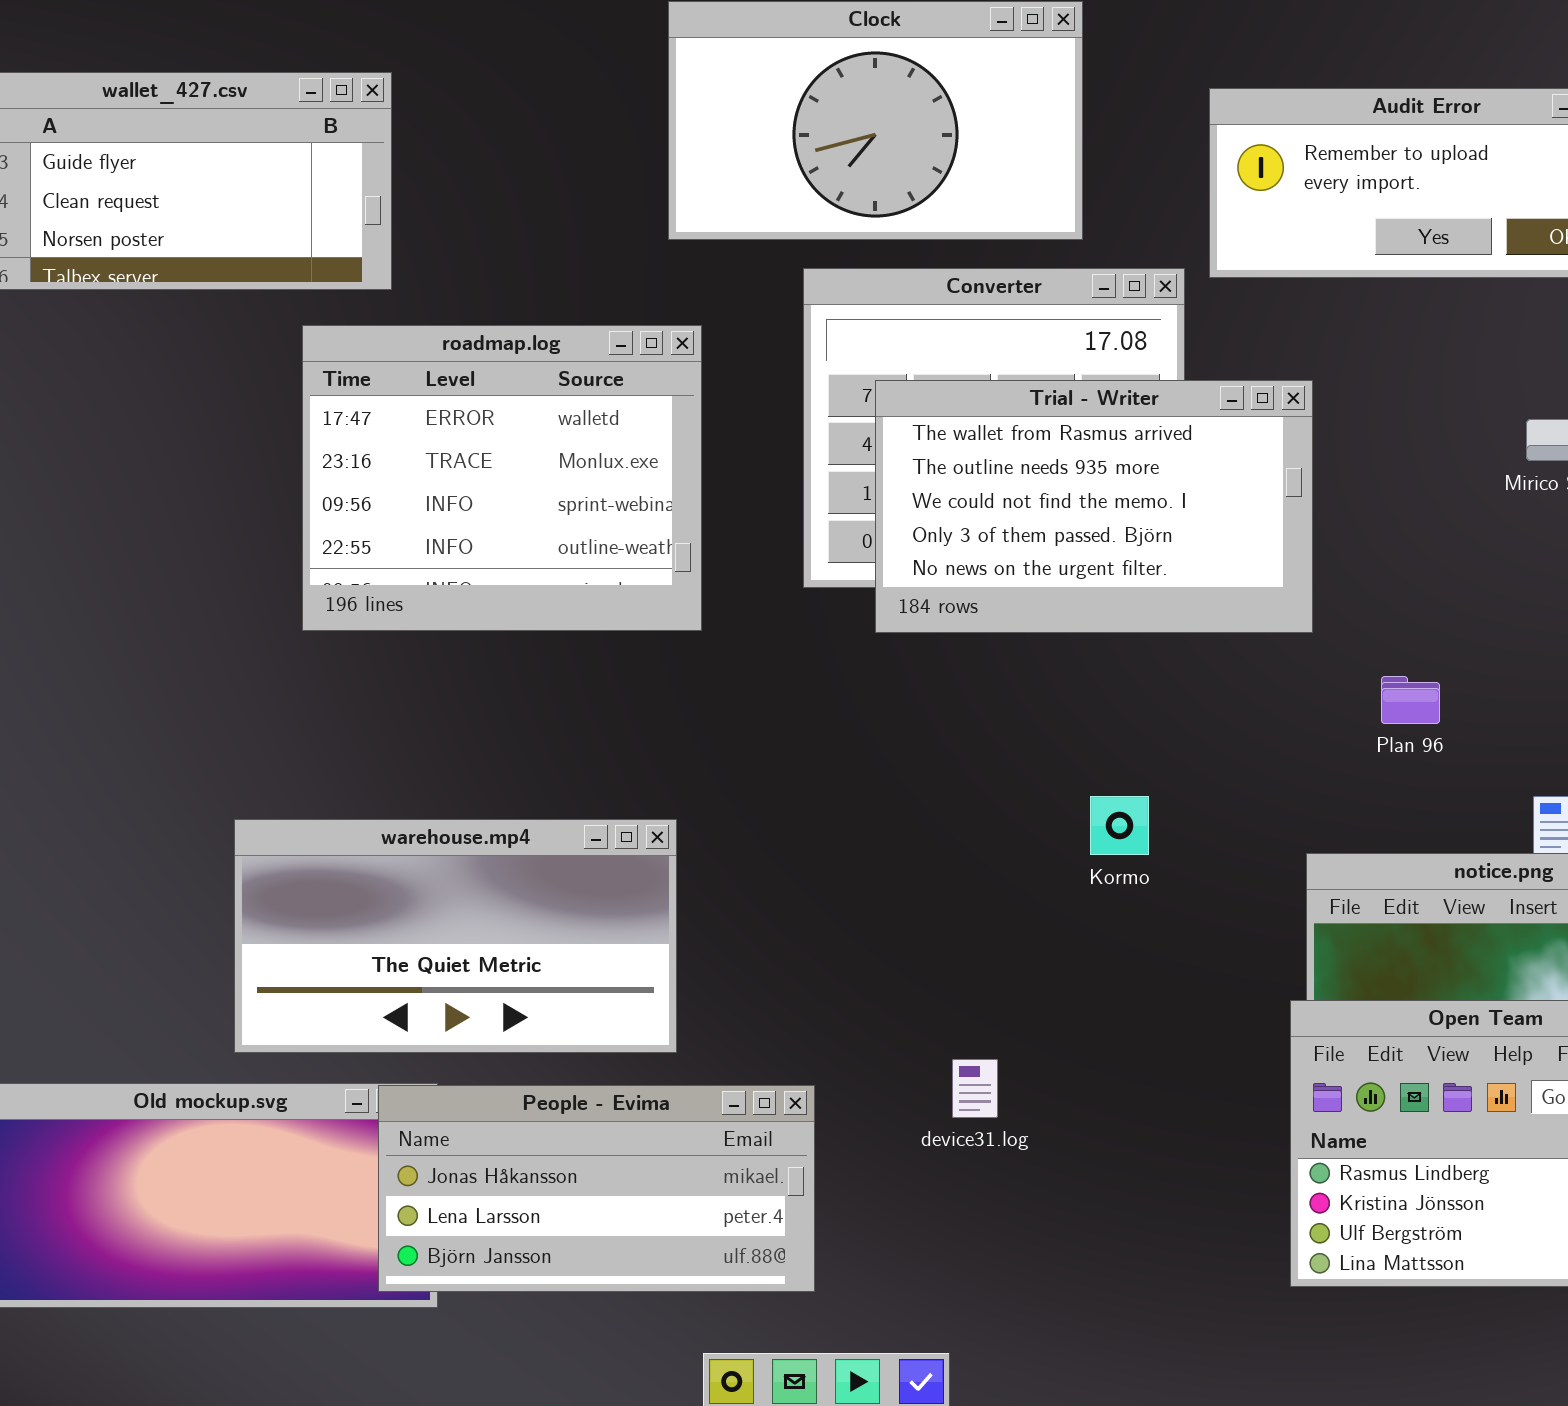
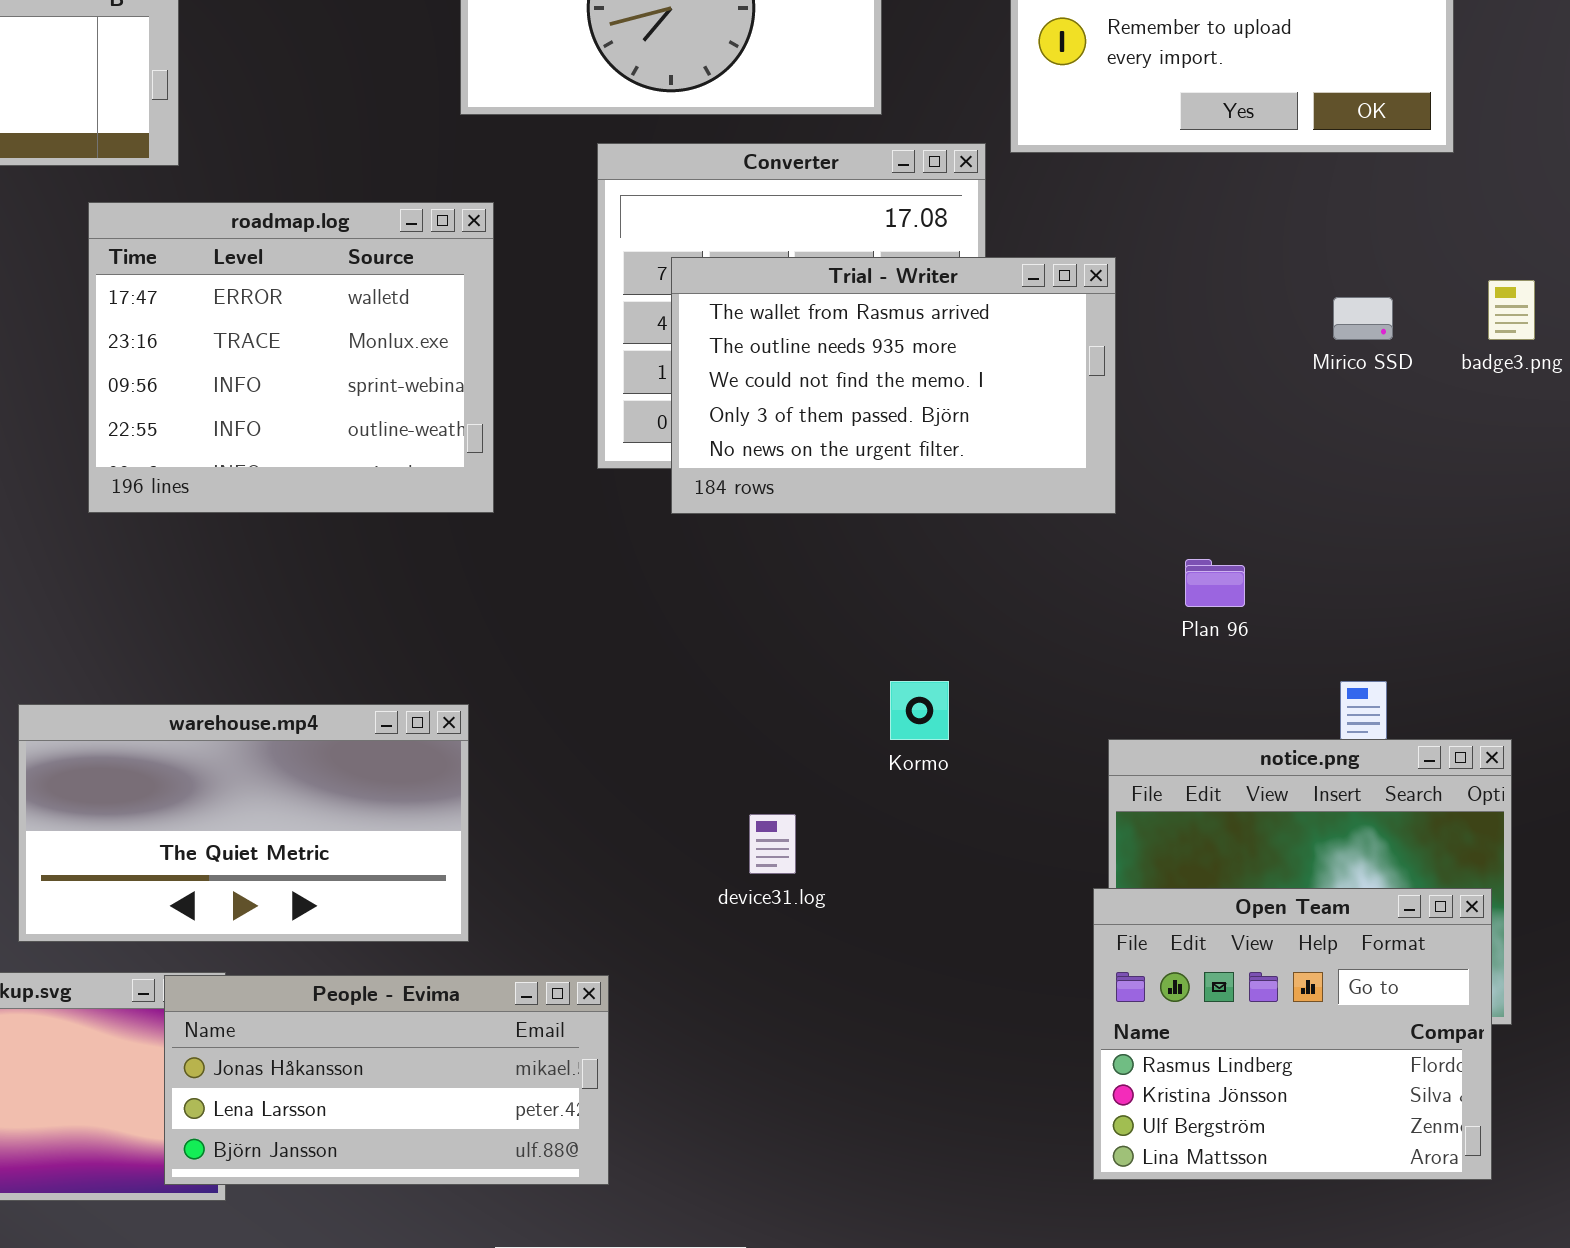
device31.log: [952,1059,998,1118] -> [749,814,796,874], moved

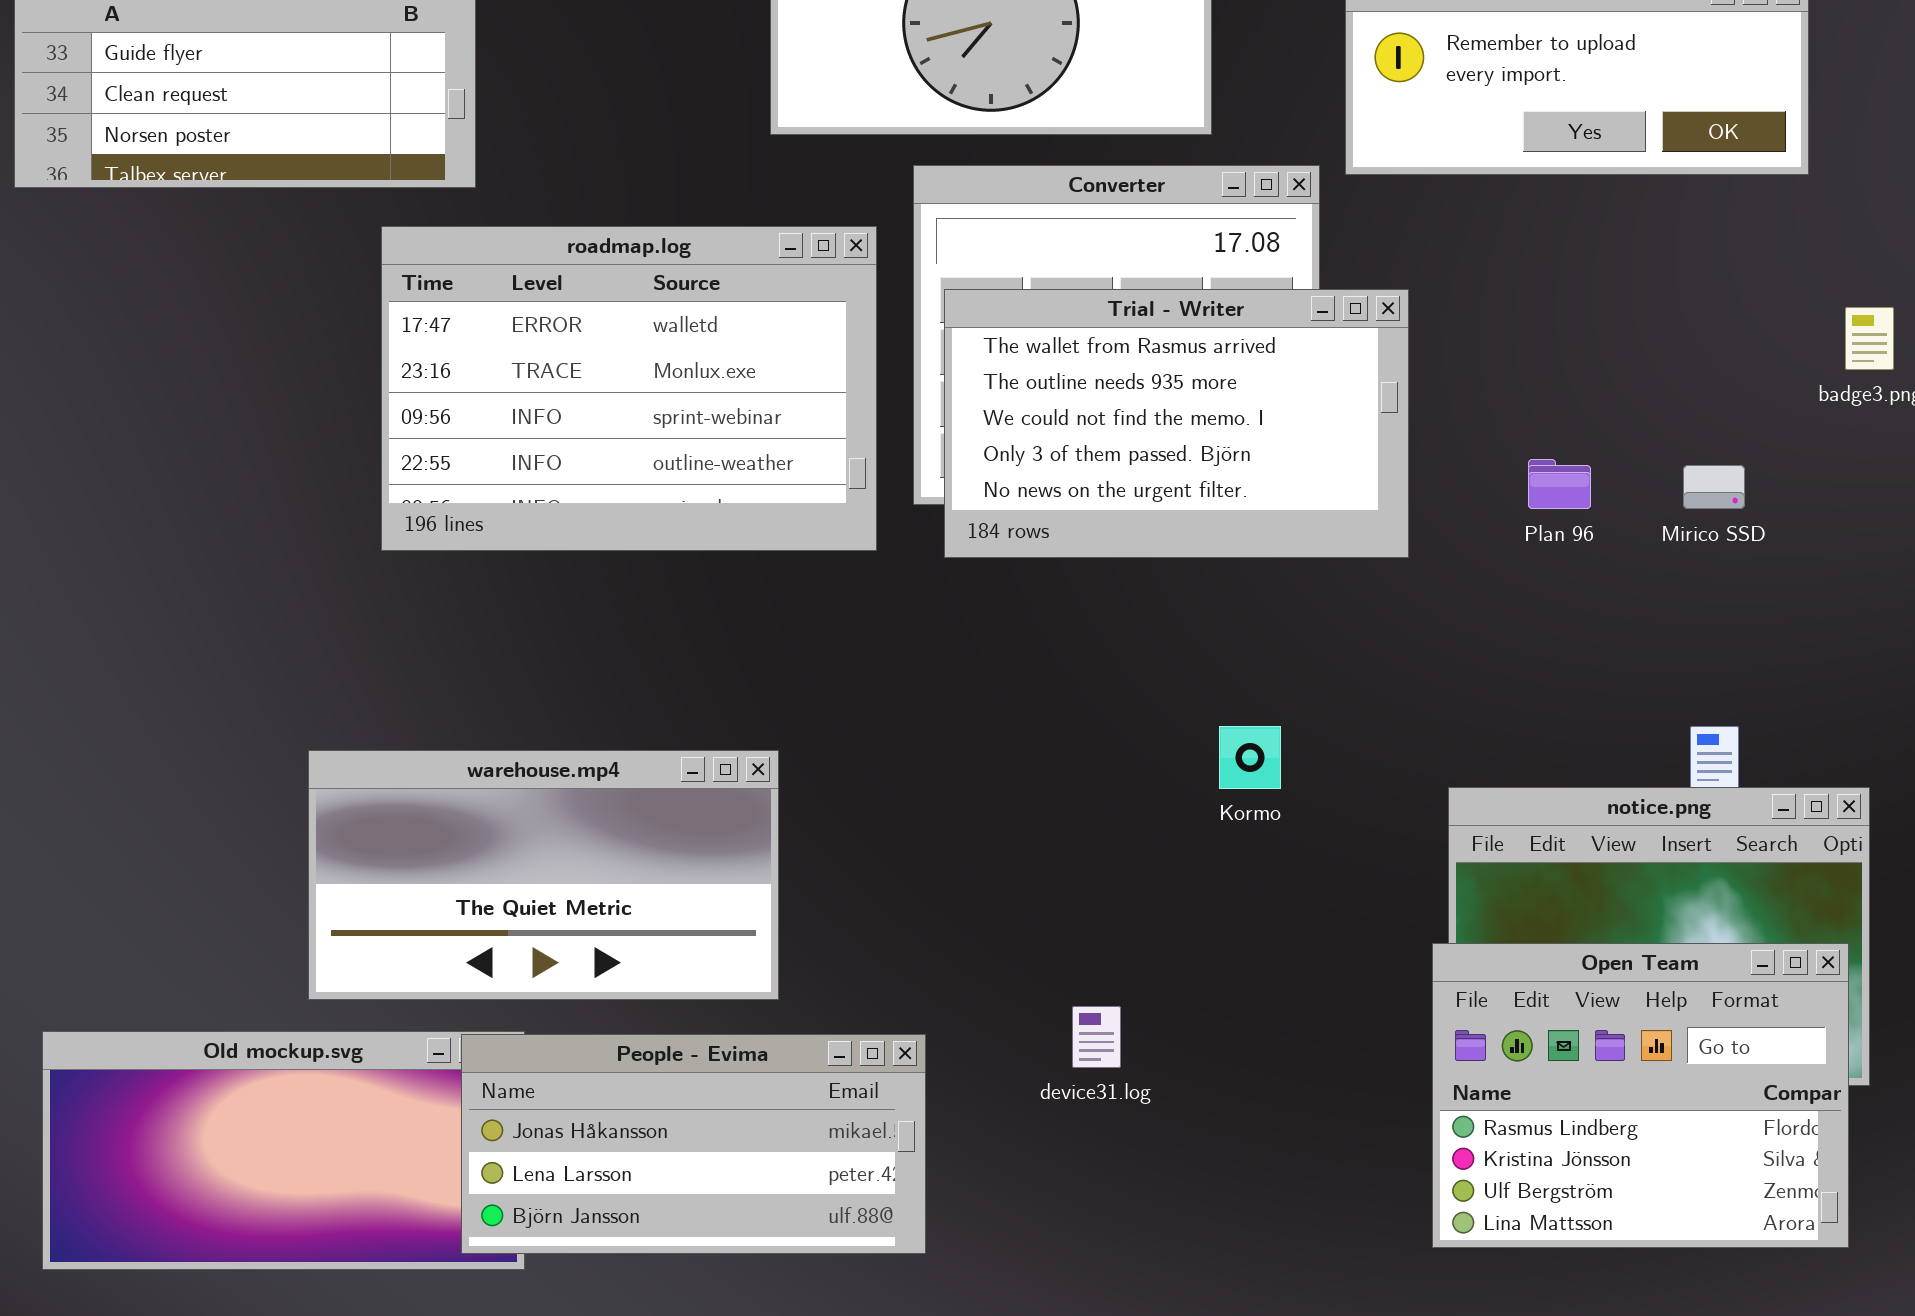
roadmap.log: [88,202,494,513] -> [381,226,877,551], resized
Trial - Writer: [671,257,1116,514] -> [944,289,1409,558], moved
Mirico SSD: [1333,297,1393,340] -> [1683,465,1745,509], moved
Plan 96: [1185,559,1245,607] -> [1528,459,1591,509], moved
device31.log: [749,814,796,874] -> [1072,1006,1121,1068], moved

